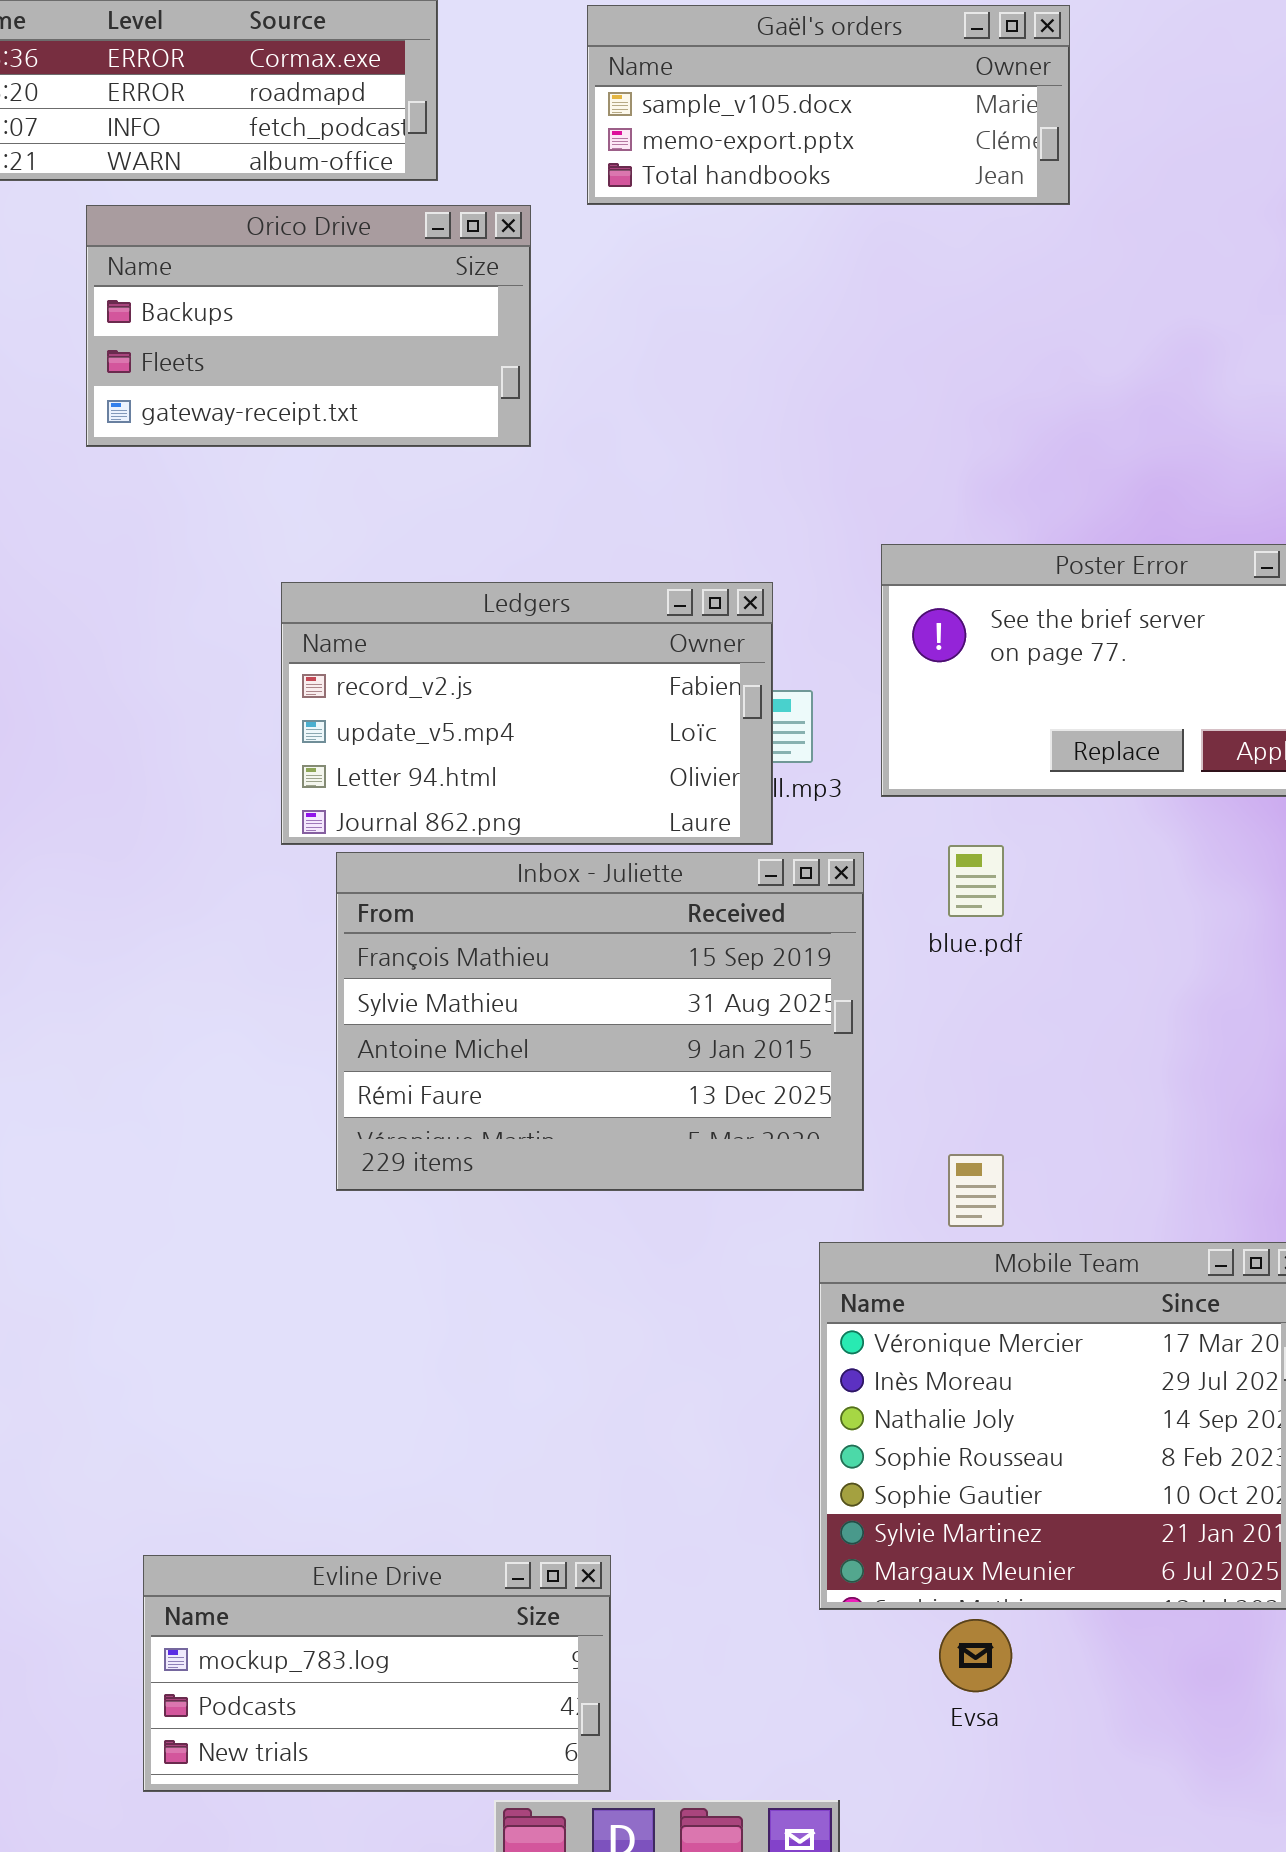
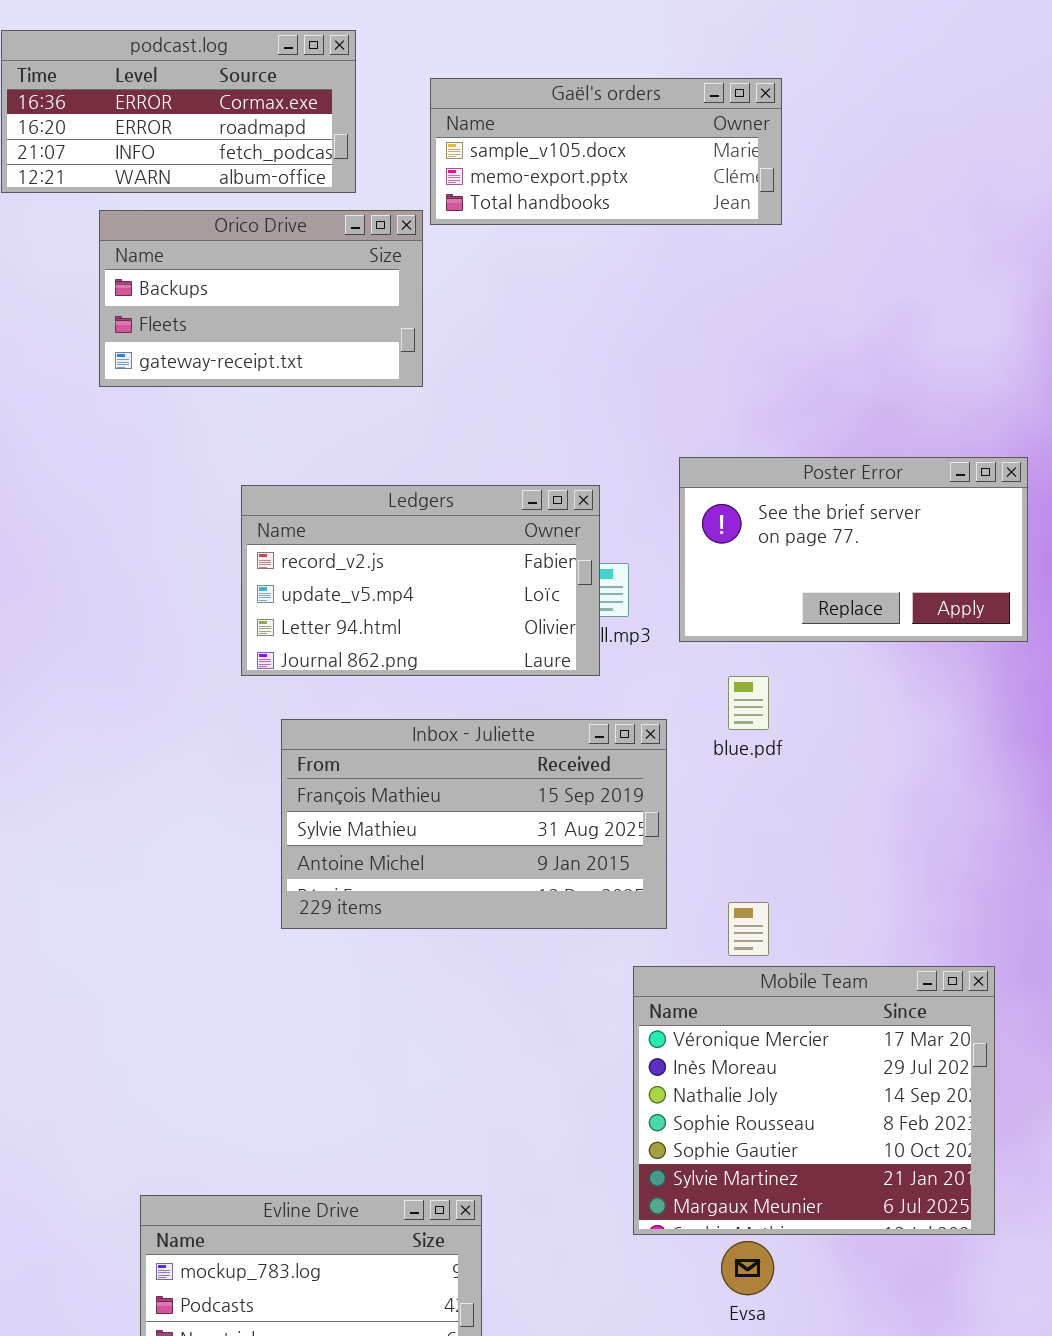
Gaël's orders: [587,5,1070,205] -> [430,78,782,225], moved
Inbox - Juliette: [336,852,864,1191] -> [281,719,667,929], resized

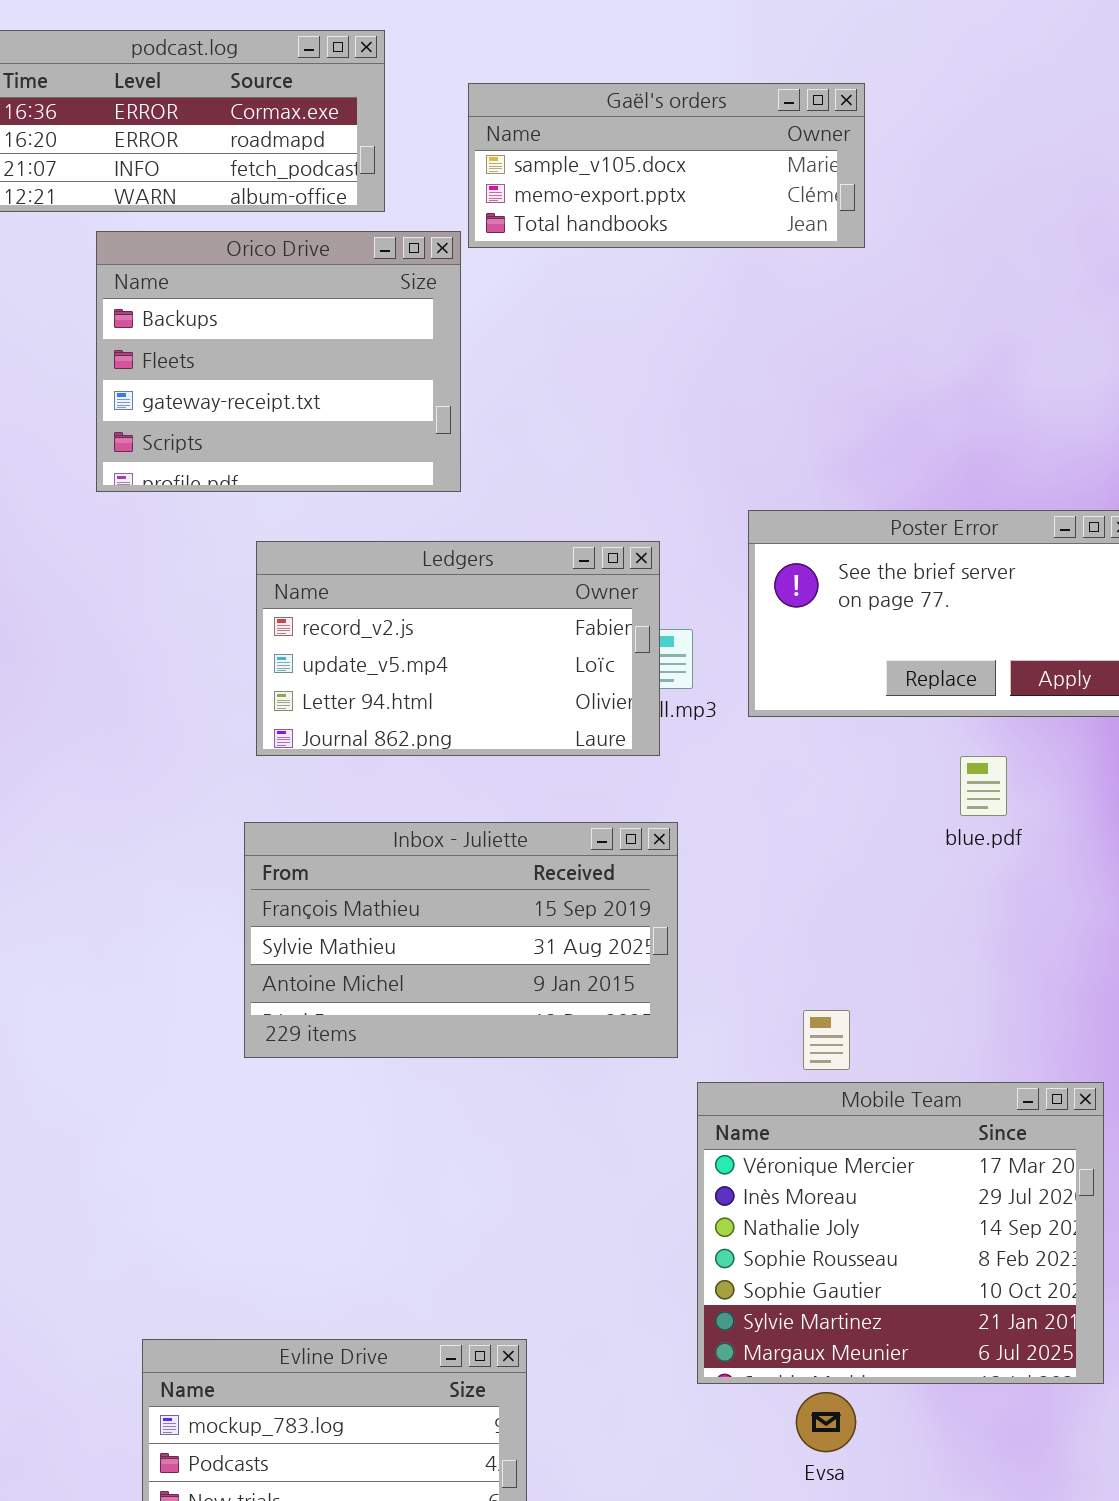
Orico Drive: [99,210,423,387] -> [96,231,461,492], resized
blue.pdf: [728,676,769,730] -> [960,756,1007,816], moved
Inbox - Juliette: [281,719,667,929] -> [244,822,678,1058], moved

